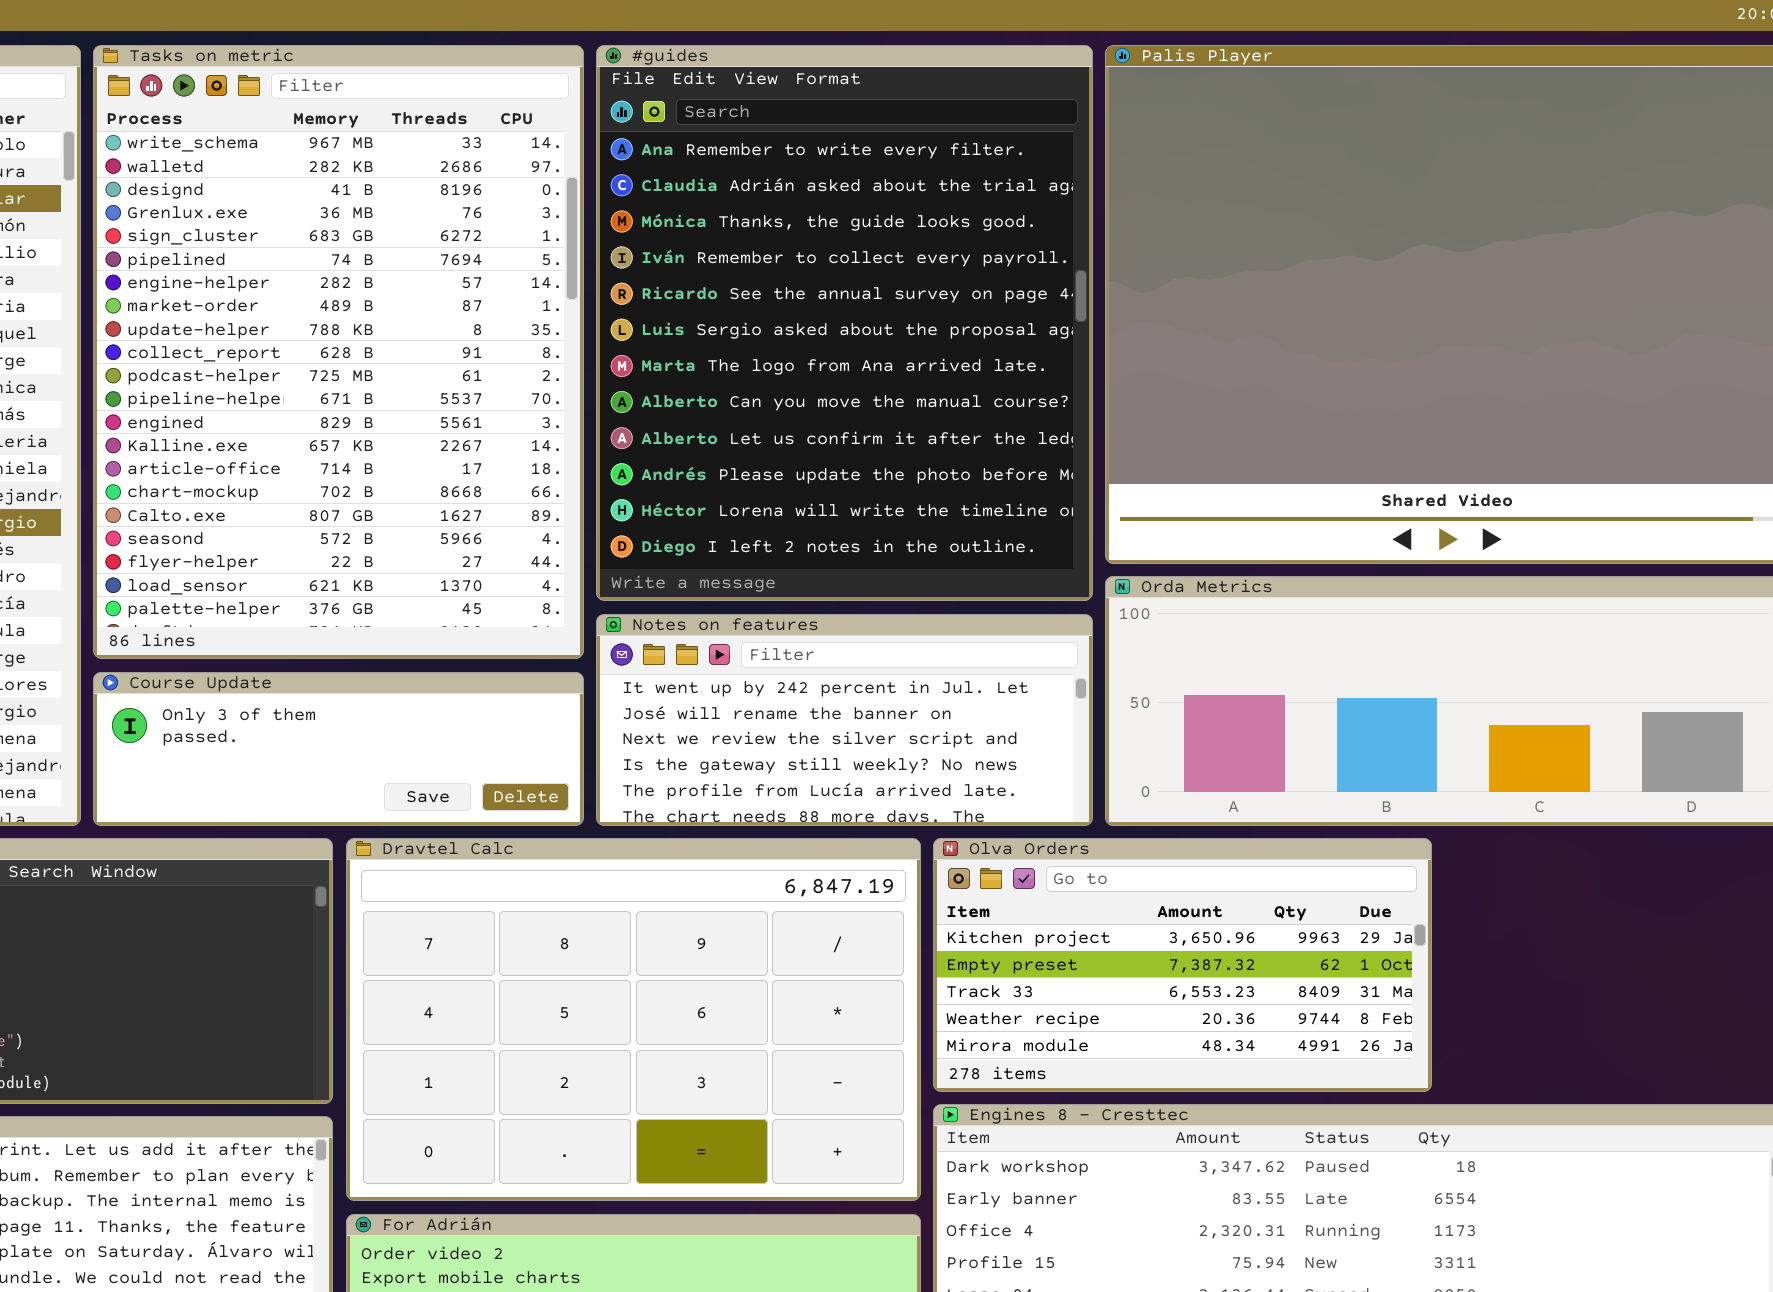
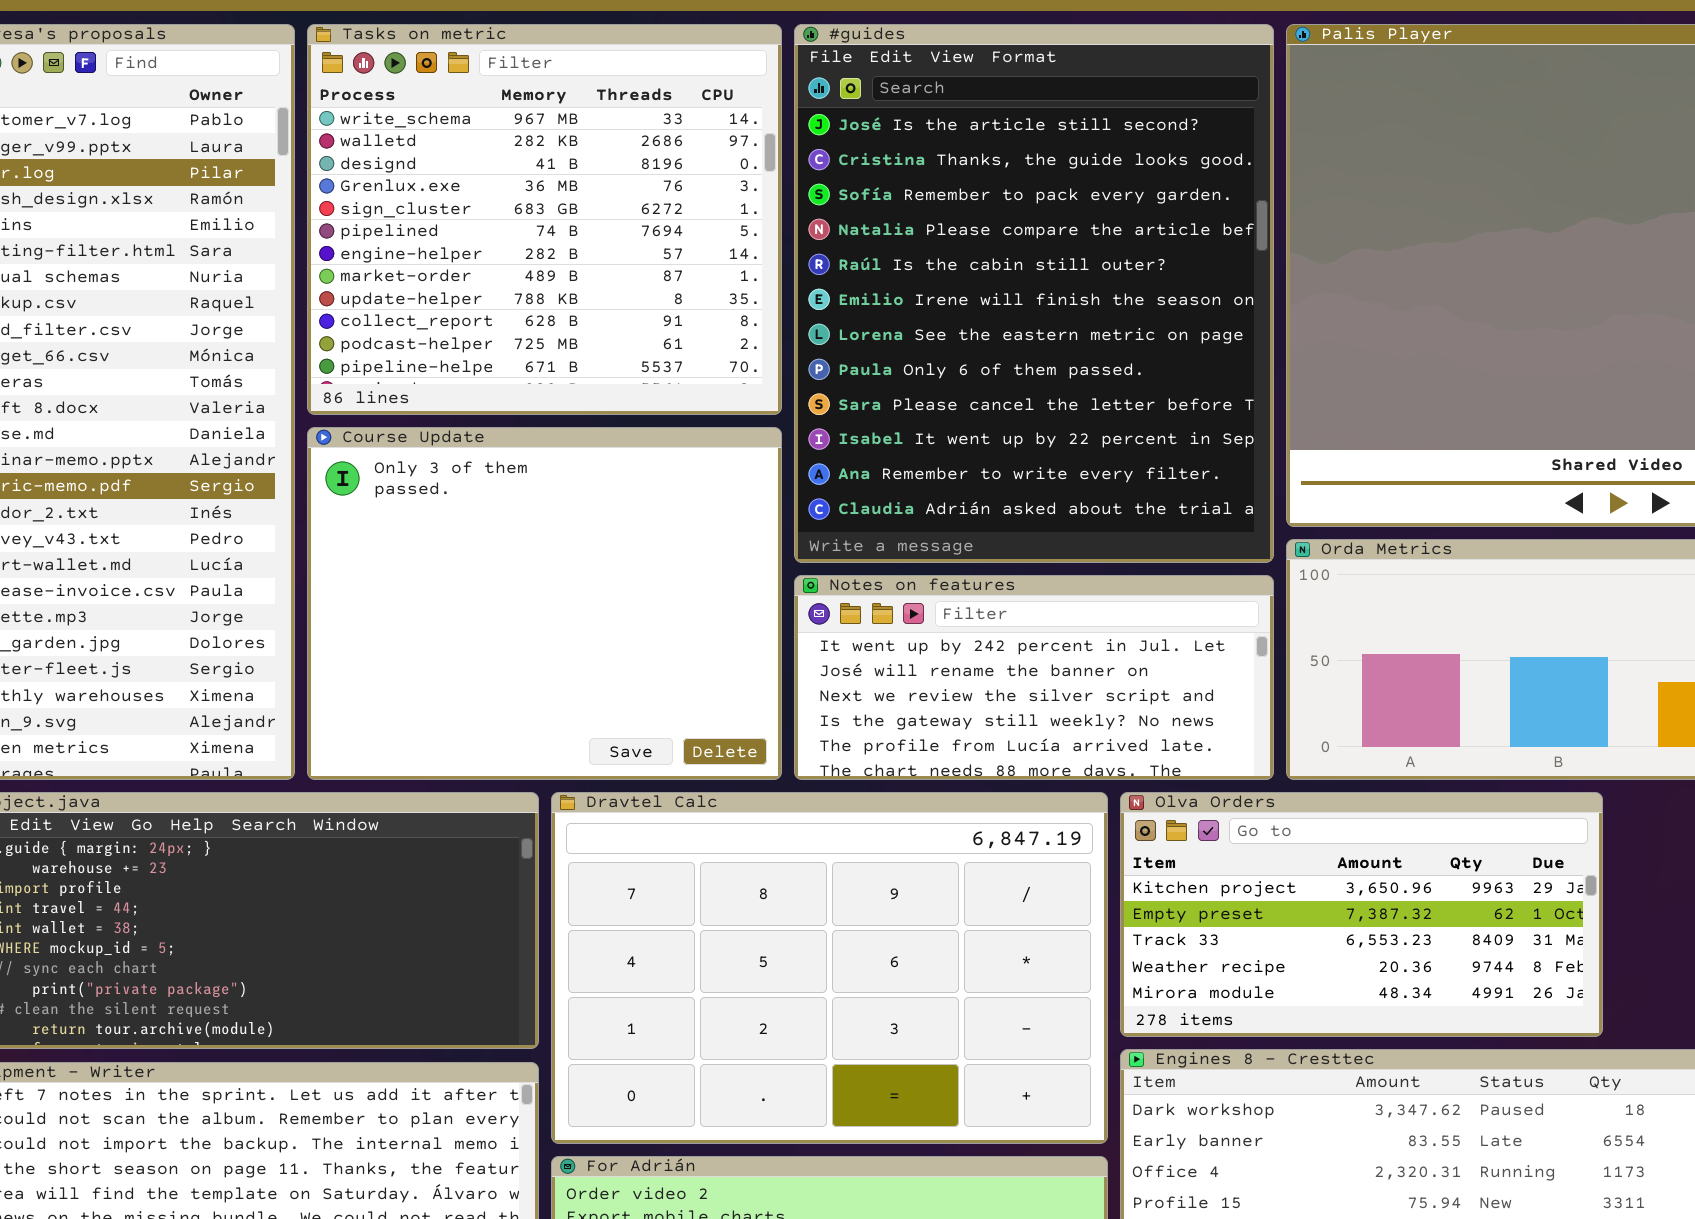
Tasks on metric: [93,45,584,659] -> [307,24,782,415], resized
#guides: [596,45,1093,601] -> [794,24,1274,563], scrolled up 10 rows
Course Update: [93,672,584,826] -> [307,427,782,780], resized

